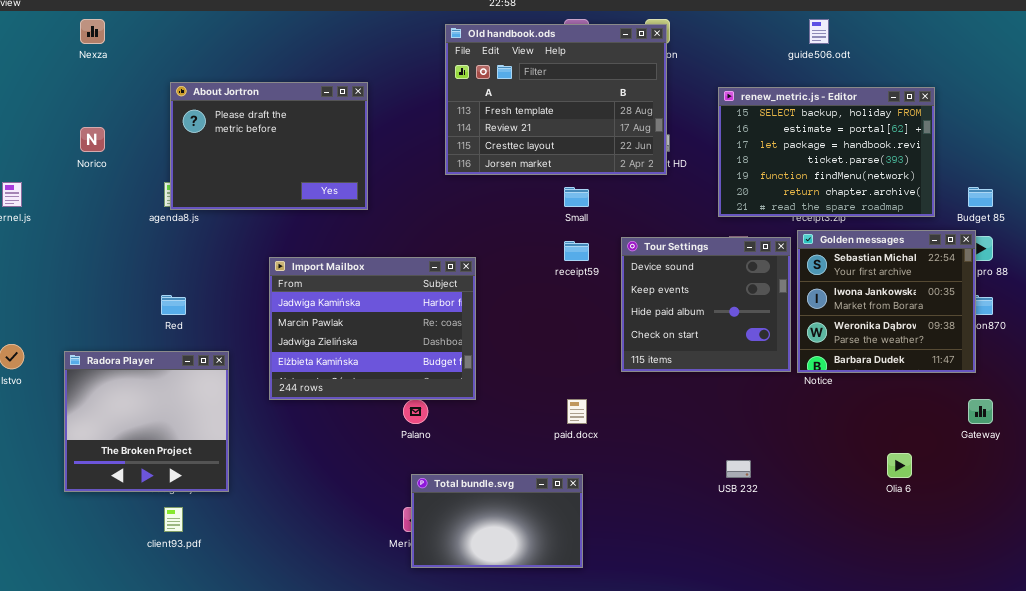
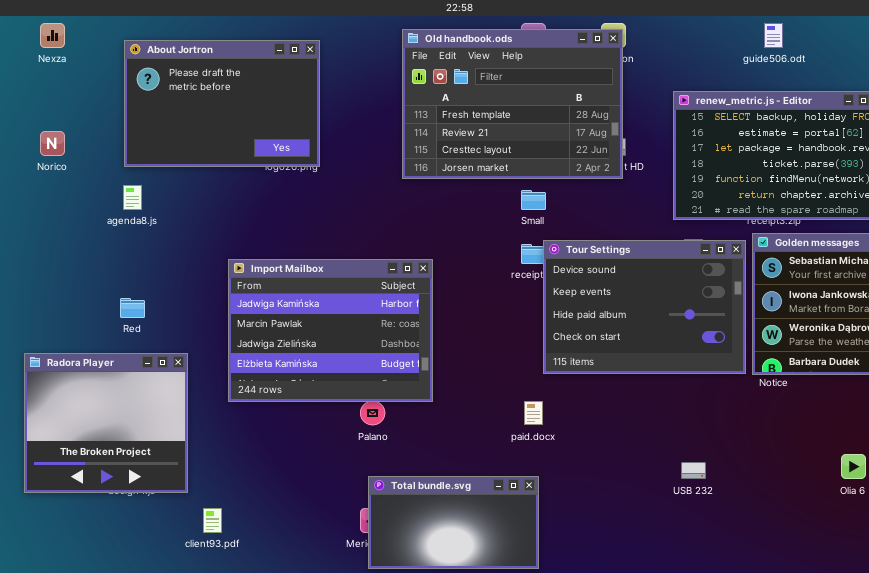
About Jortron: [170,82,368,210] -> [124,40,320,167], moved
Tour Settings: [621,237,791,372] -> [543,240,746,374], resized
client93.pdf: [164,507,183,532] -> [203,508,222,533], moved

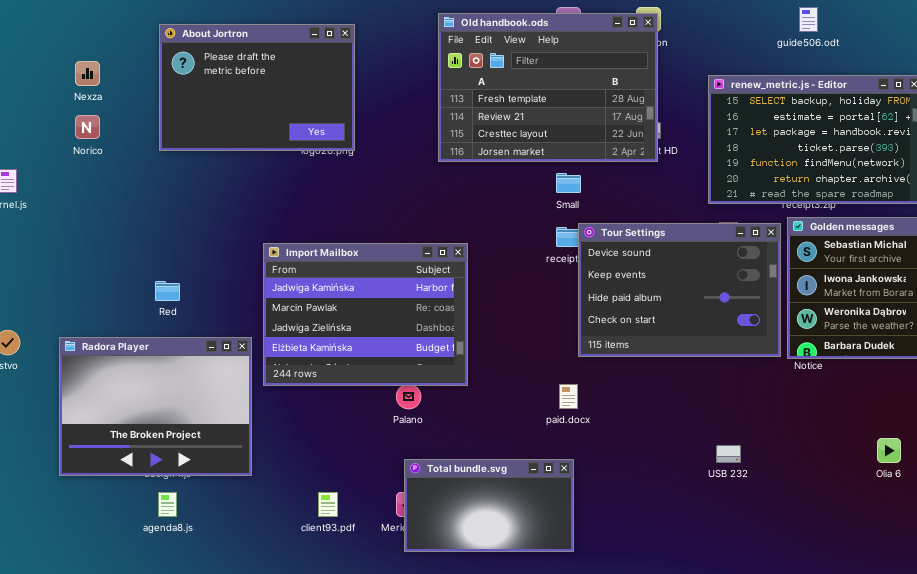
Nexza: [40,23,65,48] -> [75,61,100,86], moved
agenda8.js: [123,185,142,210] -> [158,492,177,517], moved
Radora Player: [24,353,188,493] -> [59,337,252,476], resized
client93.pdf: [203,508,222,533] -> [318,492,338,517], moved

